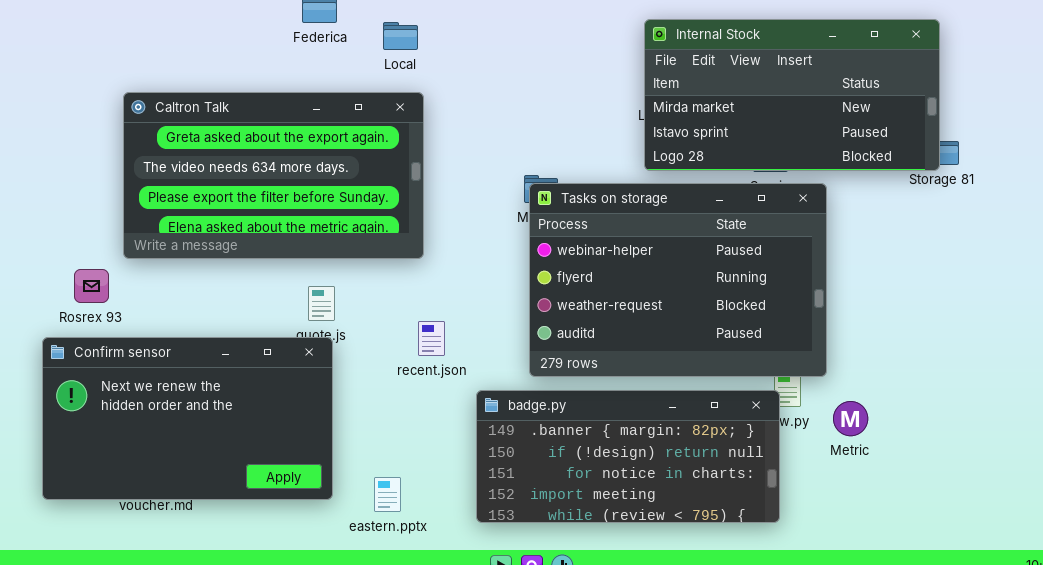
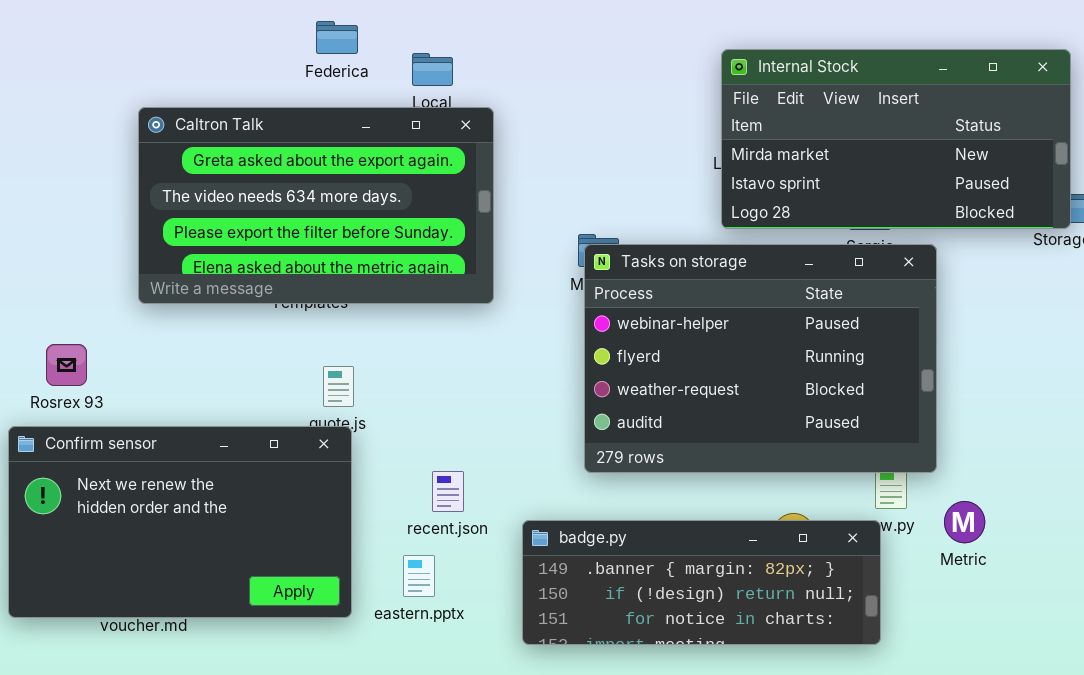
Caltron Talk: [123,92,424,259] -> [138,107,494,304], moved
recent.json: [418,321,445,356] -> [432,471,464,512], moved
badge.py: [476,390,780,523] -> [522,520,881,645], resized
eastern.pptx: [374,477,401,512] -> [403,555,435,597], moved

